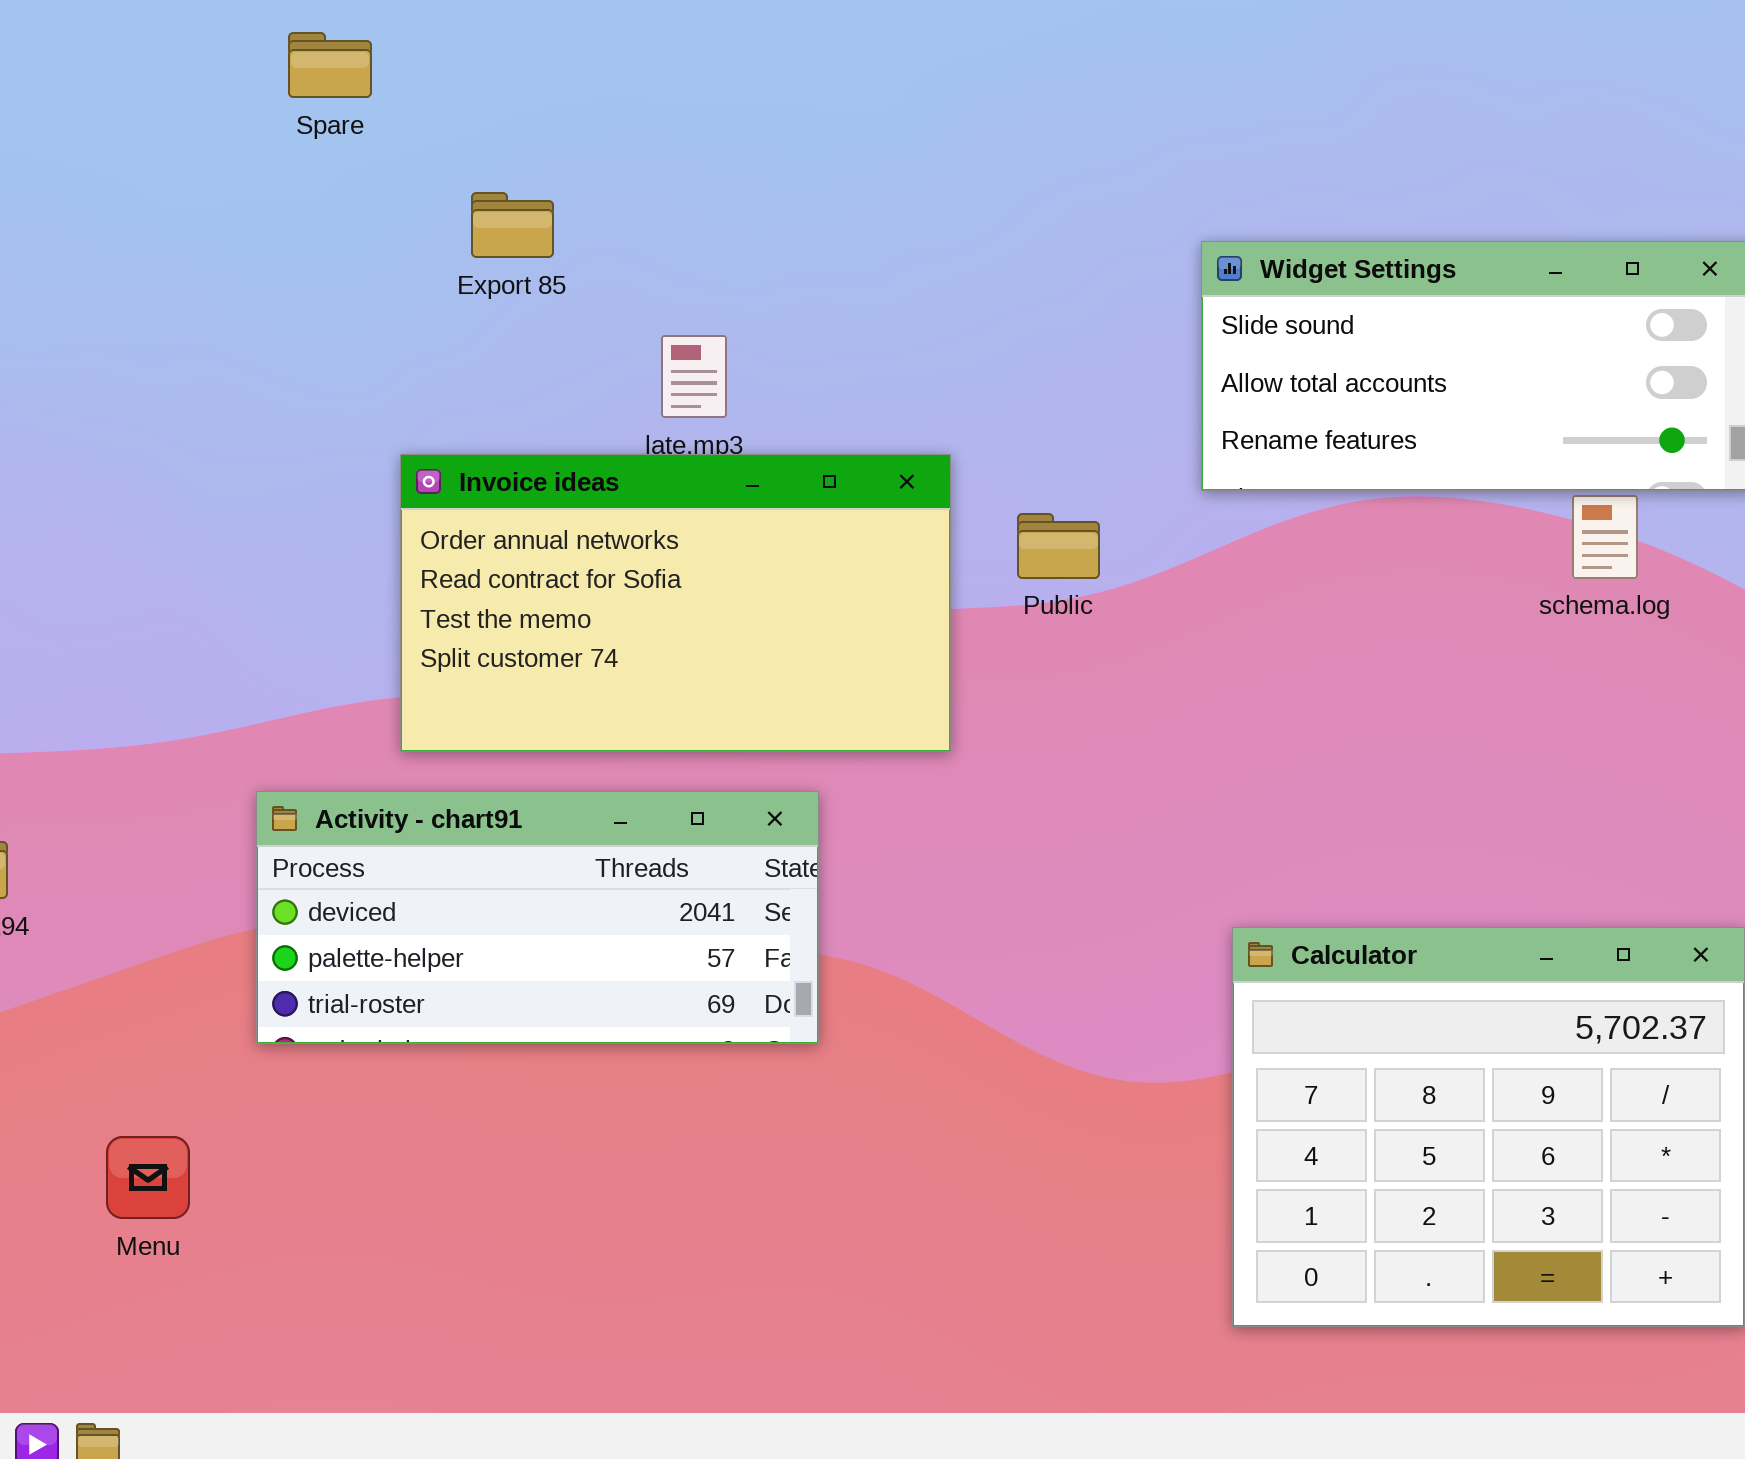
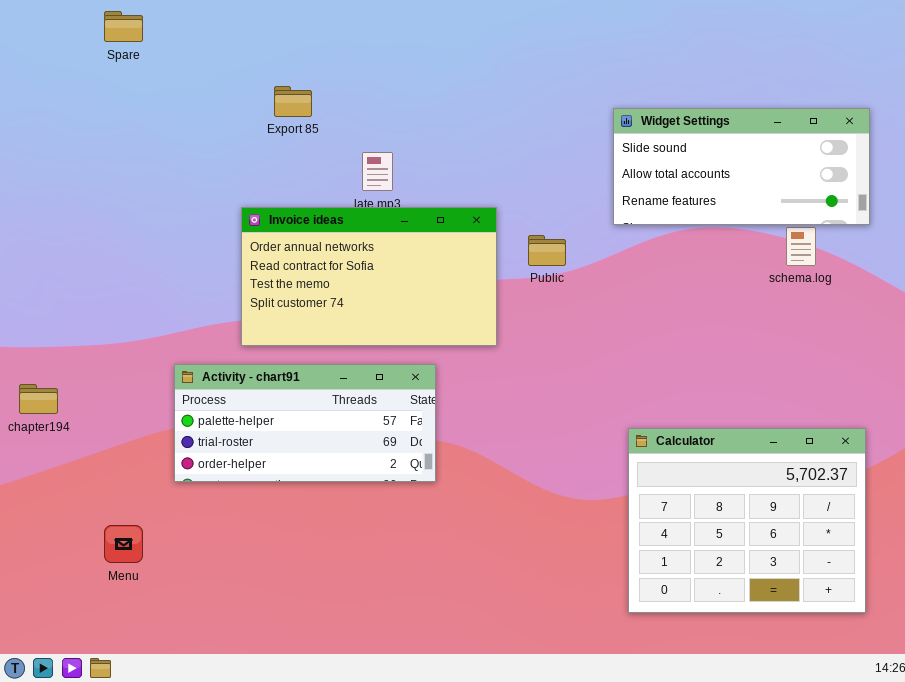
Spare: [288,32,372,98] -> [104,11,143,42], moved
Activity - chart91: [256,791,819,1044] -> [174,364,436,482], scrolled down 1 row

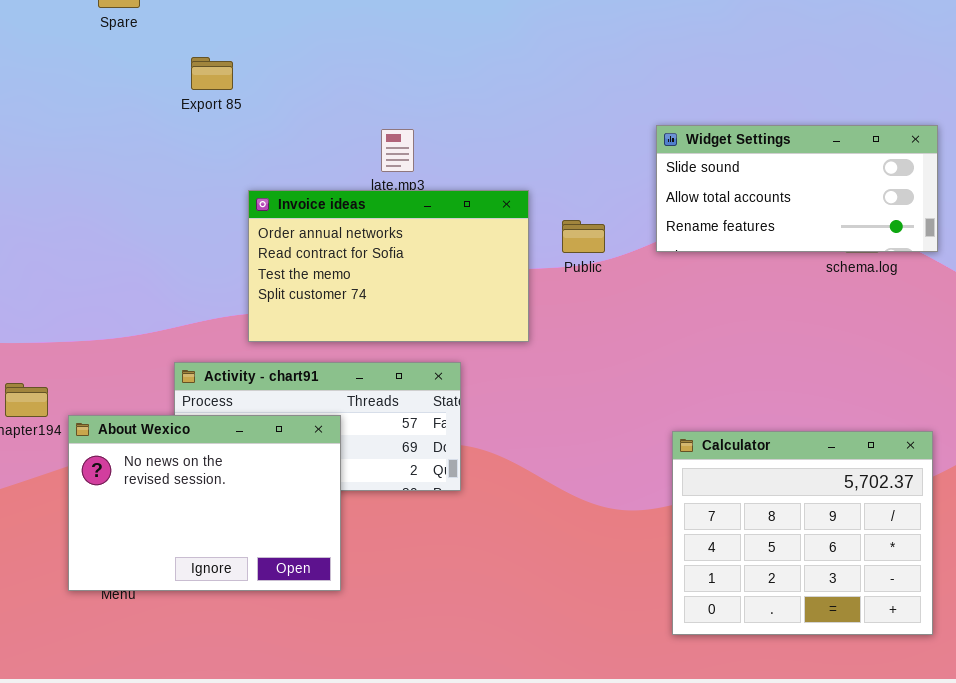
Export 85: [274,86,312,117] -> [191,57,233,90], moved
Widget Settings: [613,108,870,225] -> [656,125,938,252], moved
About Wexico: none -> [68,415,341,591], opened

